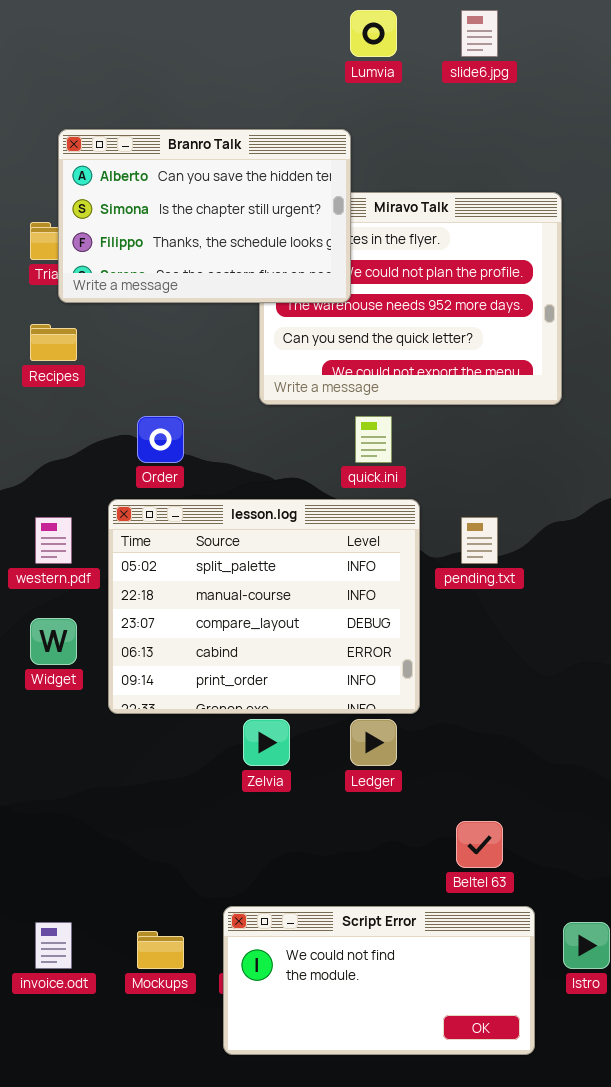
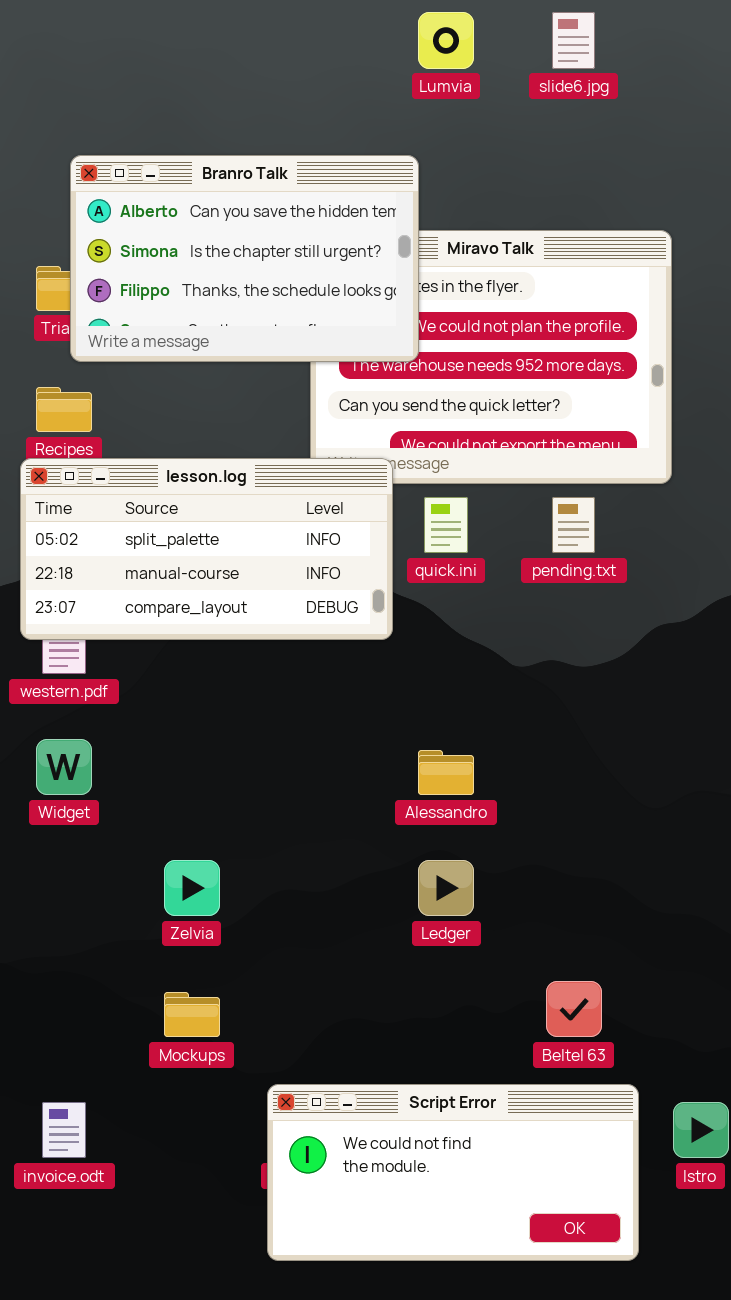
lesson.log: [108,499,420,714] -> [20,458,393,640], moved, resized
pending.txt: [461,517,498,564] -> [552,497,595,553], moved
Zelvia: [243,719,290,766] -> [164,860,220,916], moved
Mockups: [137,931,184,969] -> [164,992,220,1037], moved

